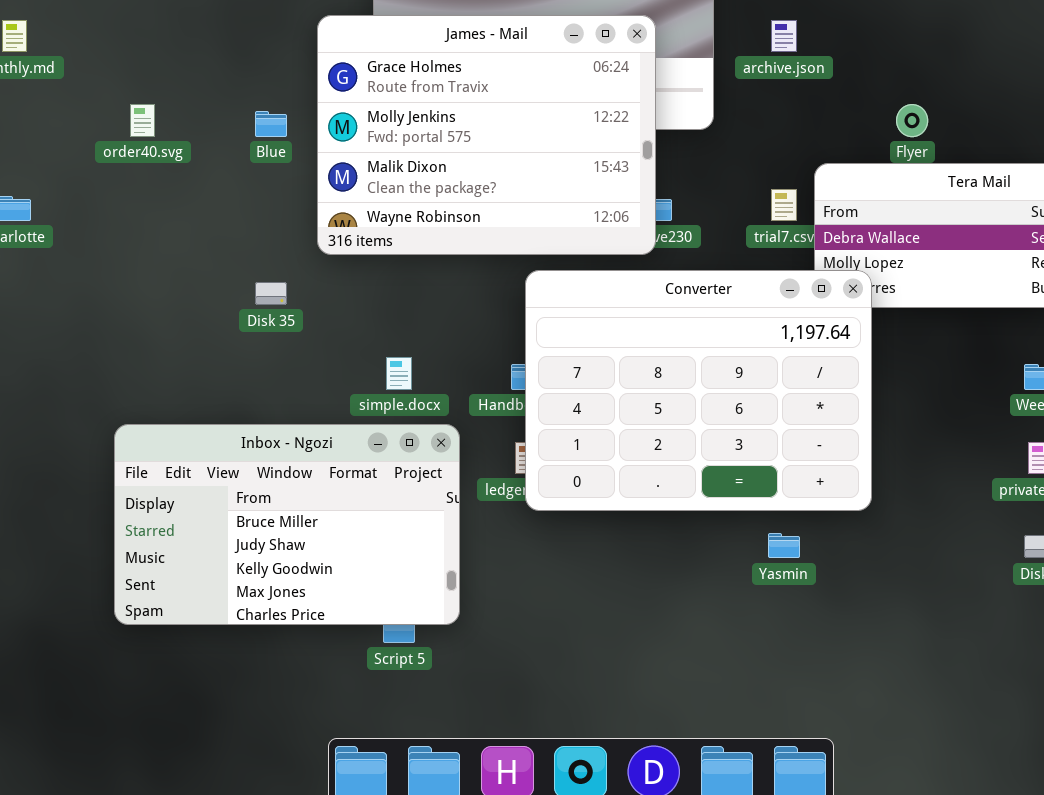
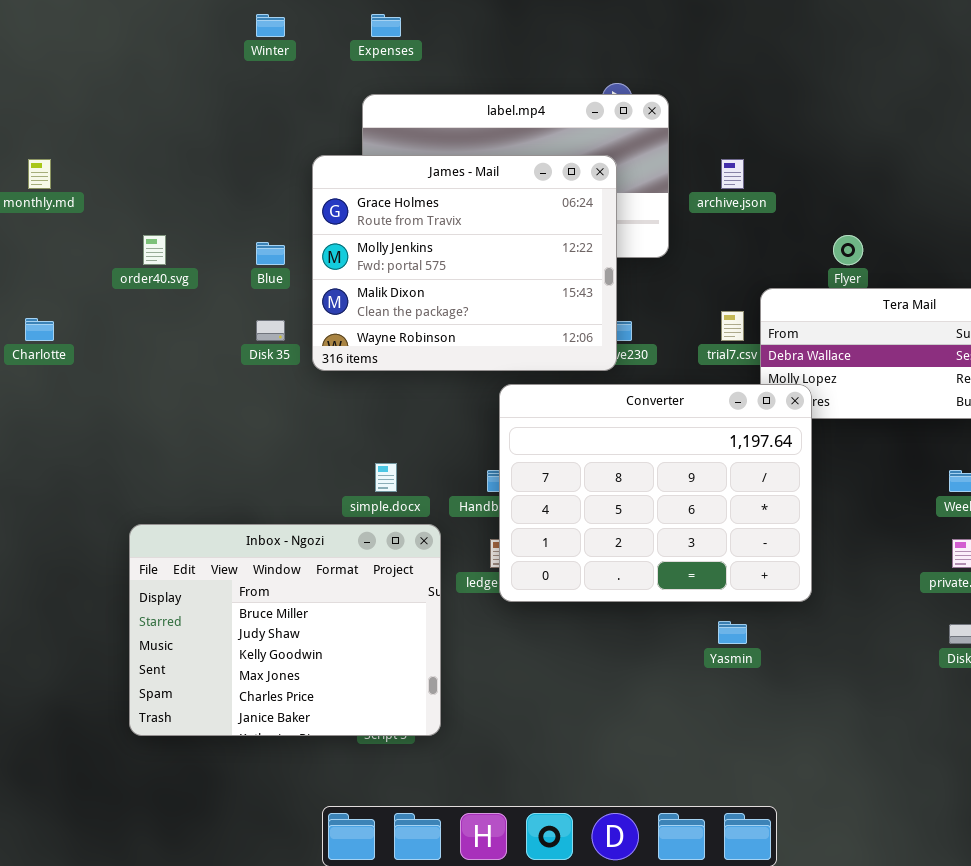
Disk 35: [255,282,287,305] -> [256,320,285,341], moved
Inbox - Ngozi: [114,424,460,625] -> [129,524,441,736], resized

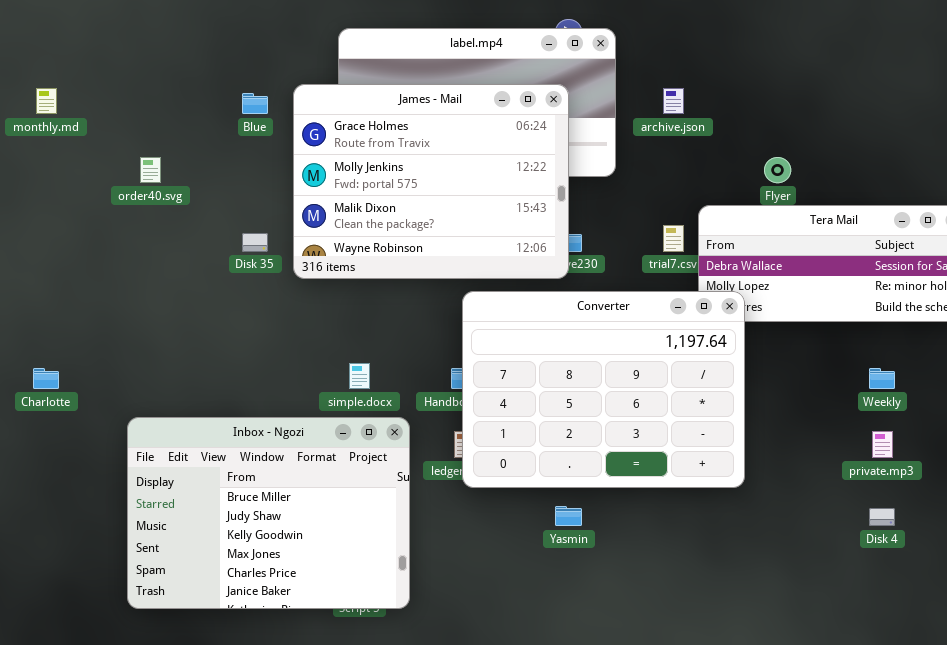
Blue: [256,242,285,265] -> [242,93,268,114], moved
Charlotte: [25,318,54,341] -> [33,368,59,389], moved
Yasmin: [718,621,747,644] -> [555,506,582,526], moved

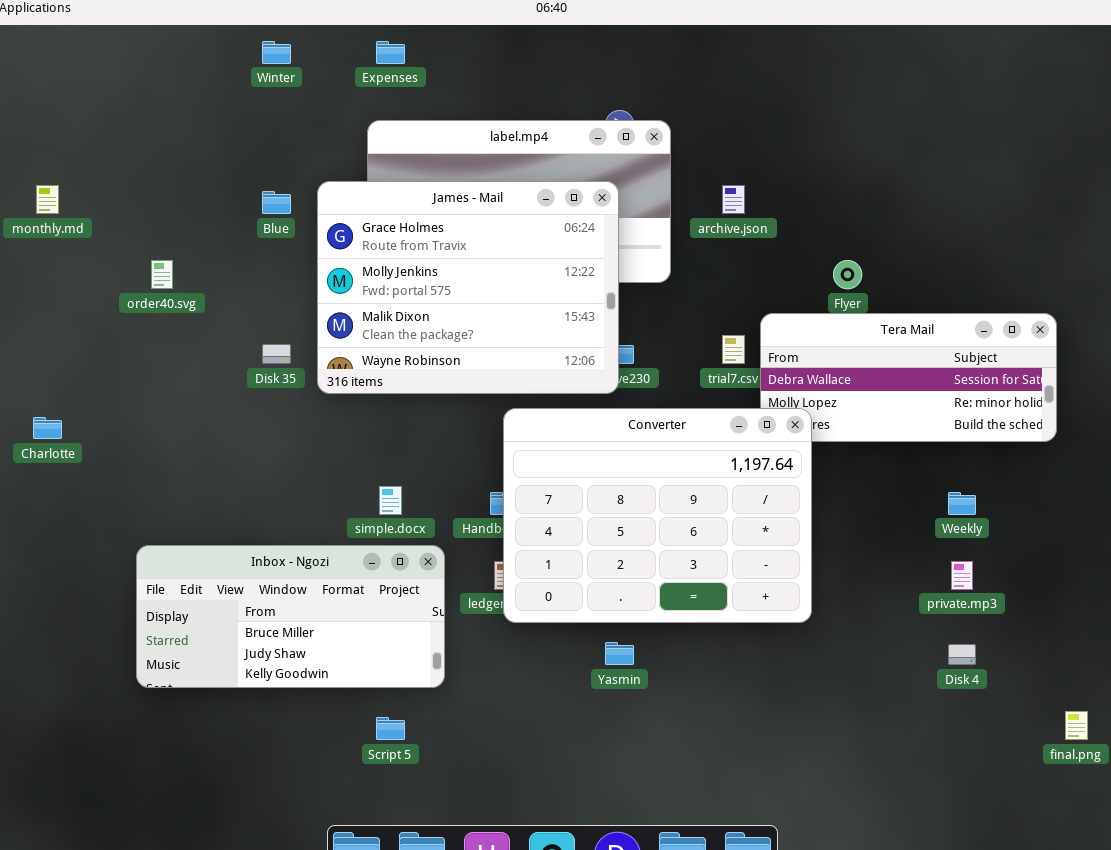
Charlotte: [33,368,59,389] -> [33,417,62,439], moved
Inbox - Ngozi: [127,417,410,609] -> [136,545,445,688], resized

